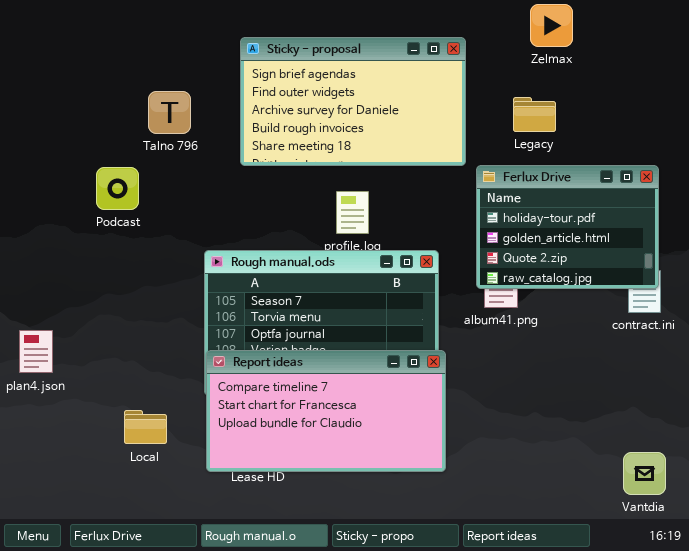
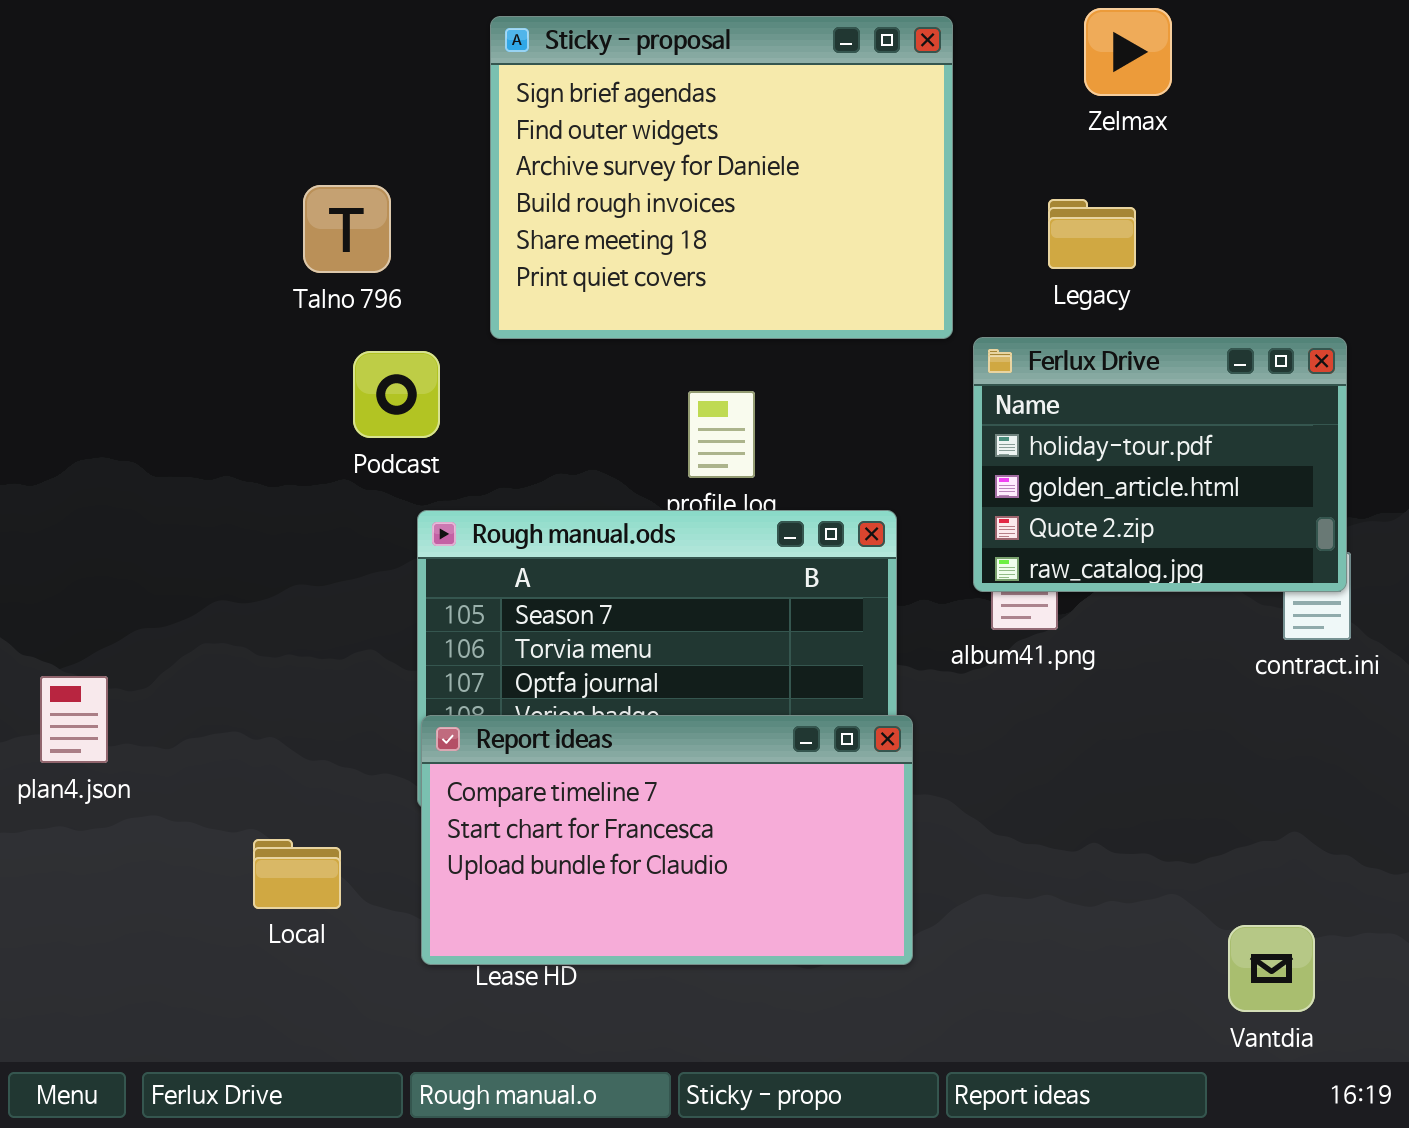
Sticky - proposal: [240,37,466,166] -> [490,16,953,339], resized
Podcast: [96,167,139,210] -> [353,351,440,438], moved
Vantdia: [623,452,666,495] -> [1228,925,1315,1012], moved

